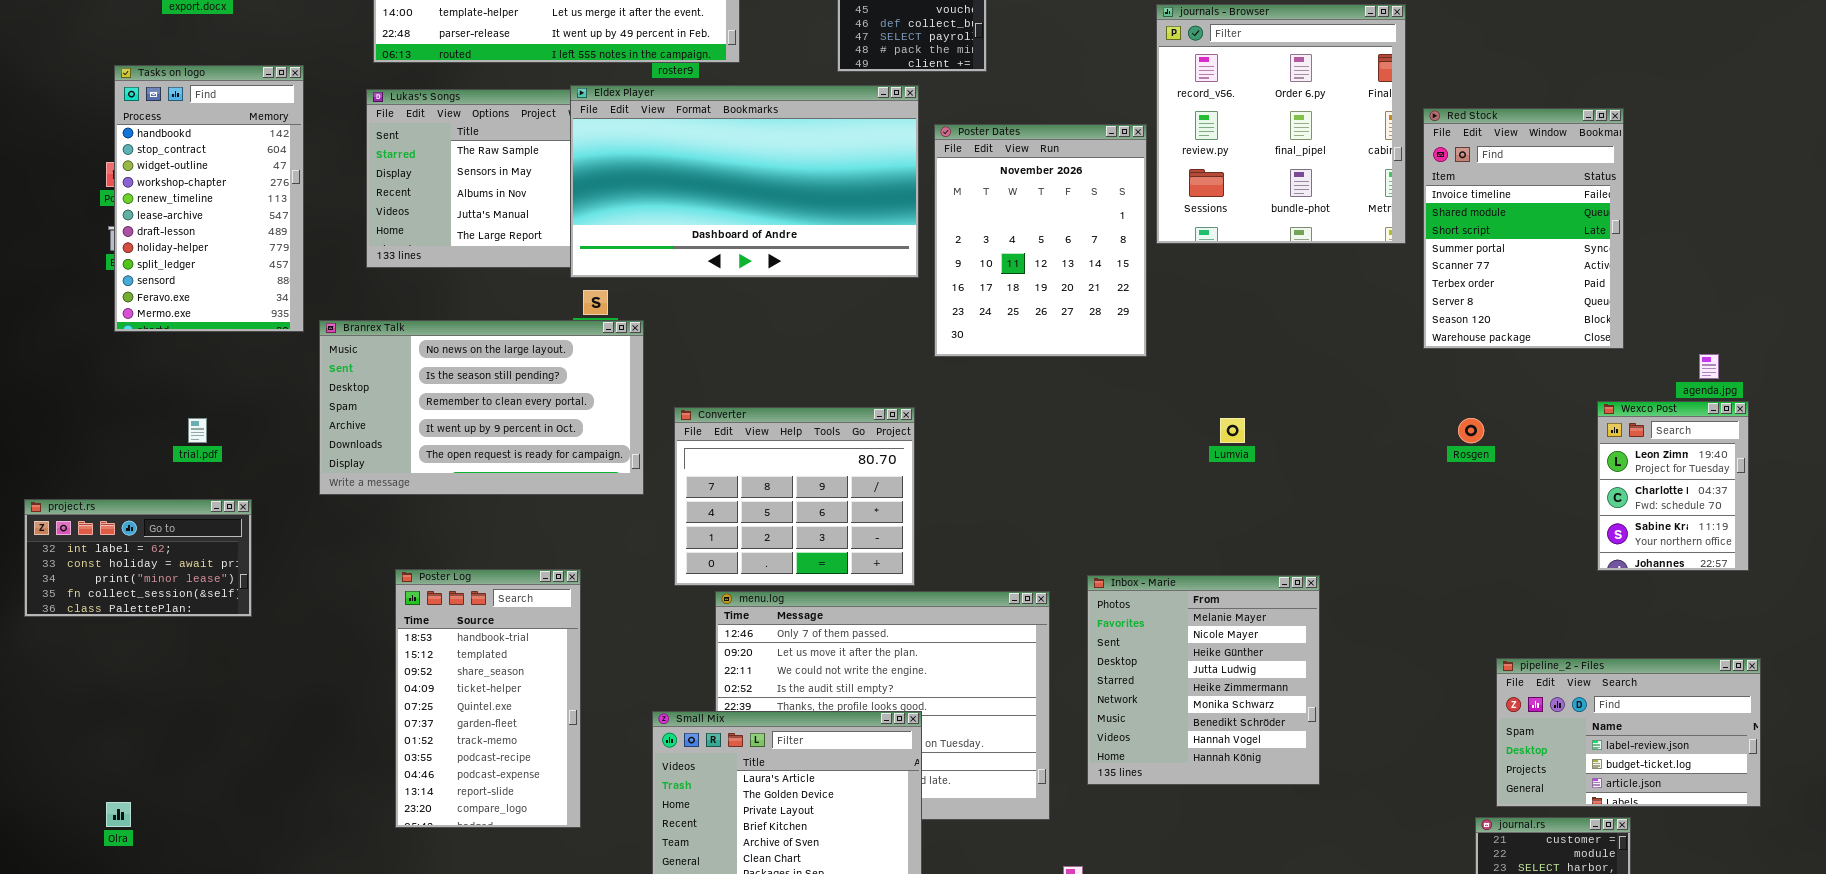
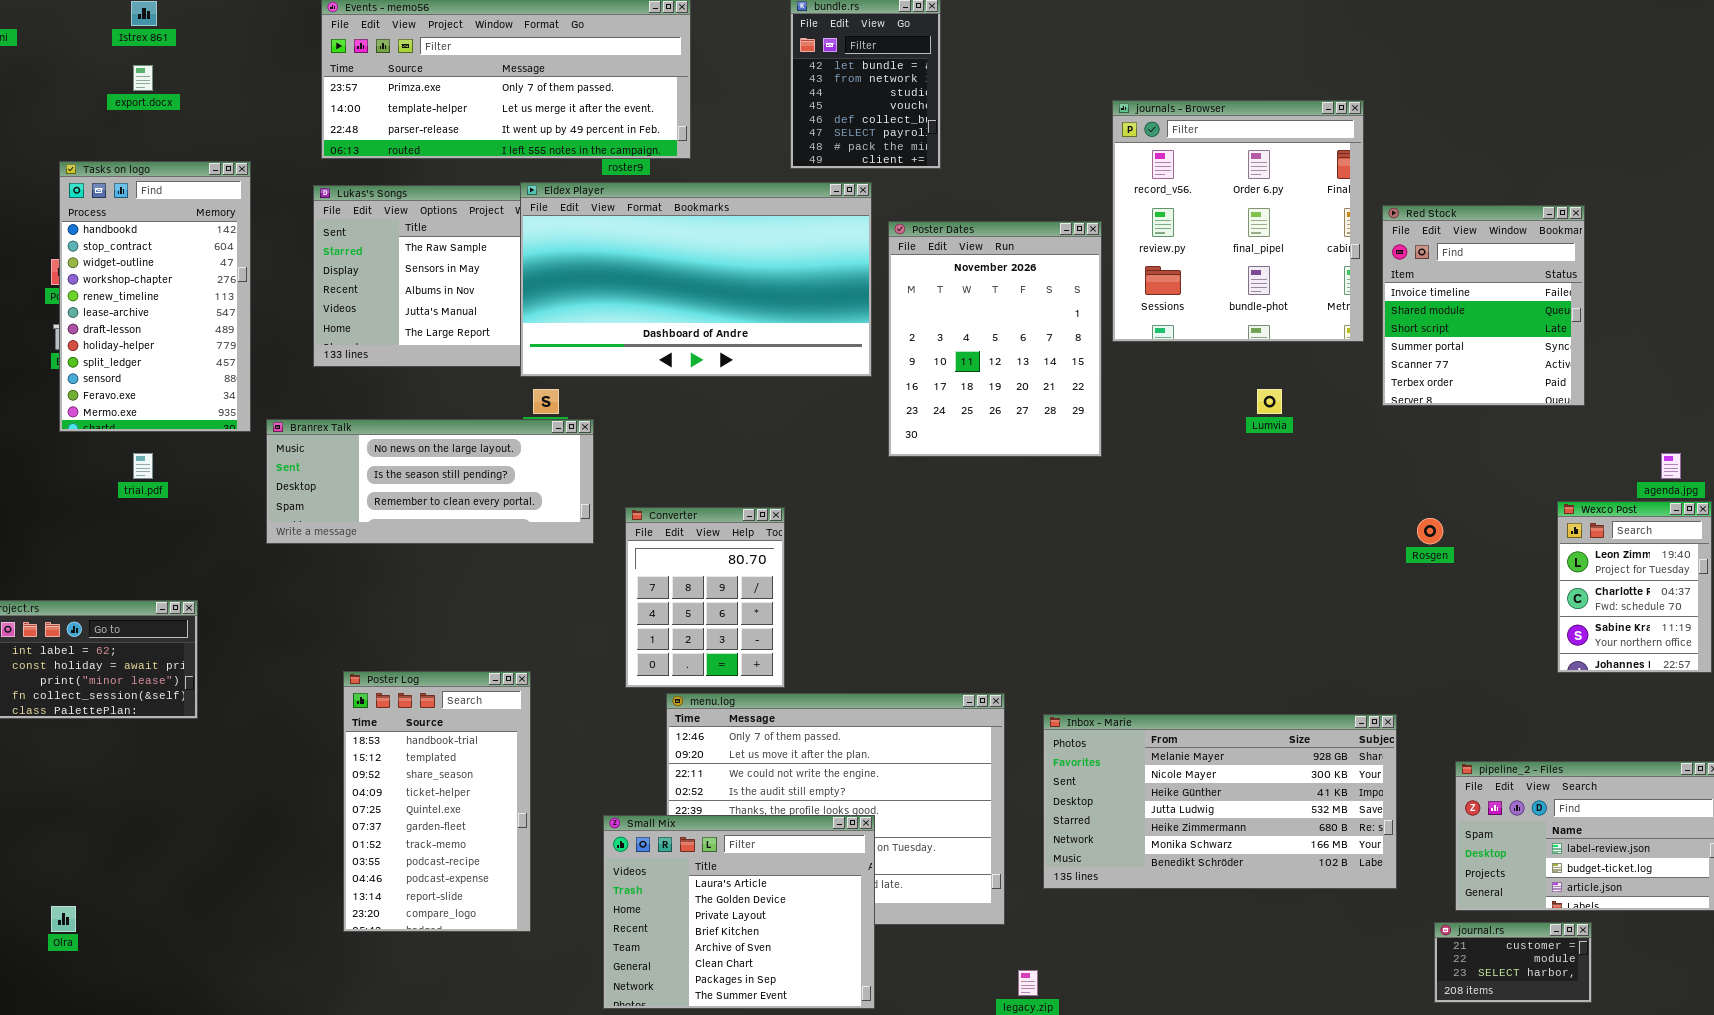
Red Stock: [1423,108,1624,349] -> [1382,205,1585,406], resized
Branrex Talk: [319,320,644,495] -> [266,419,594,544], resized
Converter: [674,407,915,586] -> [625,507,785,688], resized
trial.pdf: [188,418,207,443] -> [133,453,153,479], moved
Lumvia: [1220,418,1245,443] -> [1257,389,1282,414], moved
Inbox - Marie: [1087,575,1320,785] -> [1043,714,1397,889], resized

